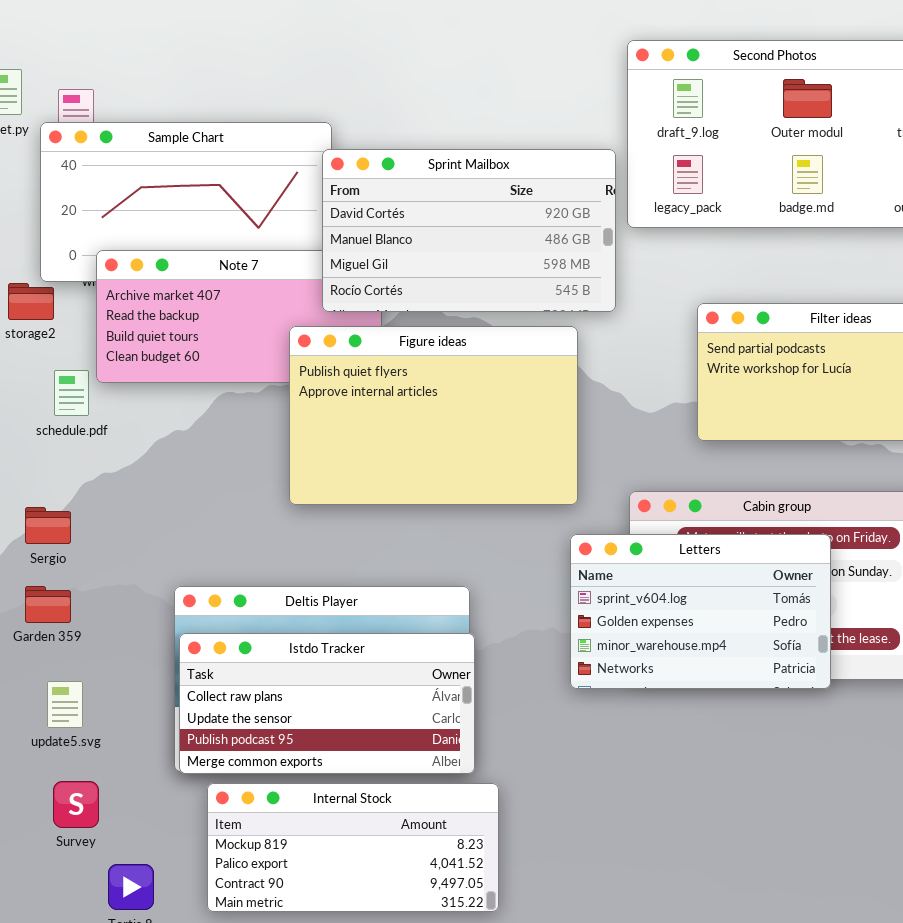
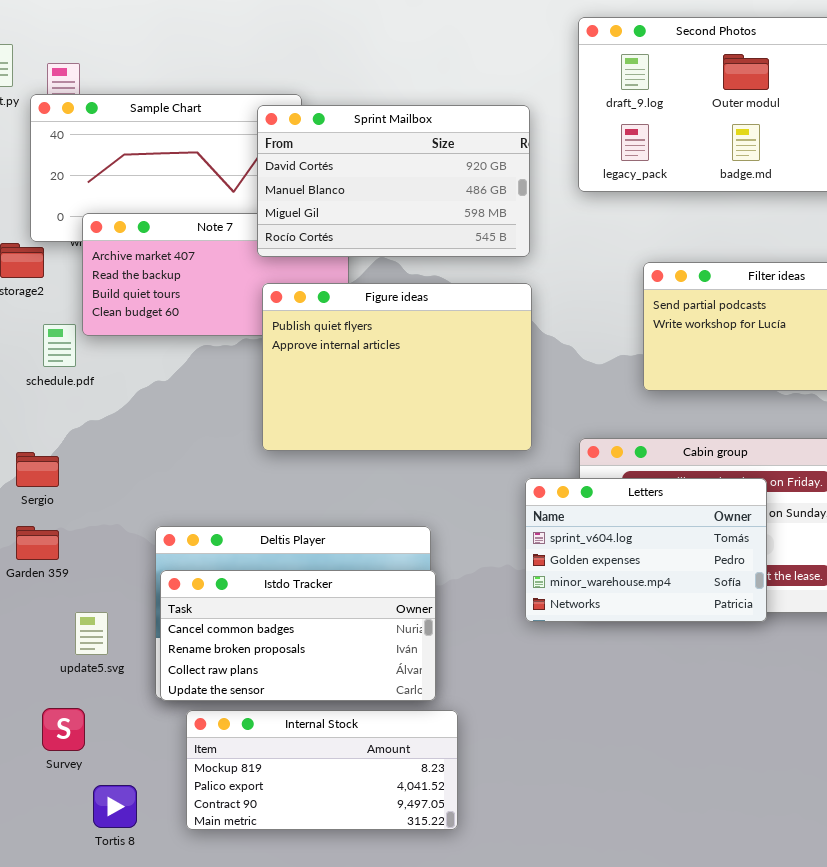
Sprint Mailbox: [322,149,616,312] -> [257,105,530,257], moved
Istdo Tracker: [179,633,475,774] -> [160,570,436,701], scrolled up 2 rows
update5.svg: [47,681,83,728] -> [75,612,108,655], moved

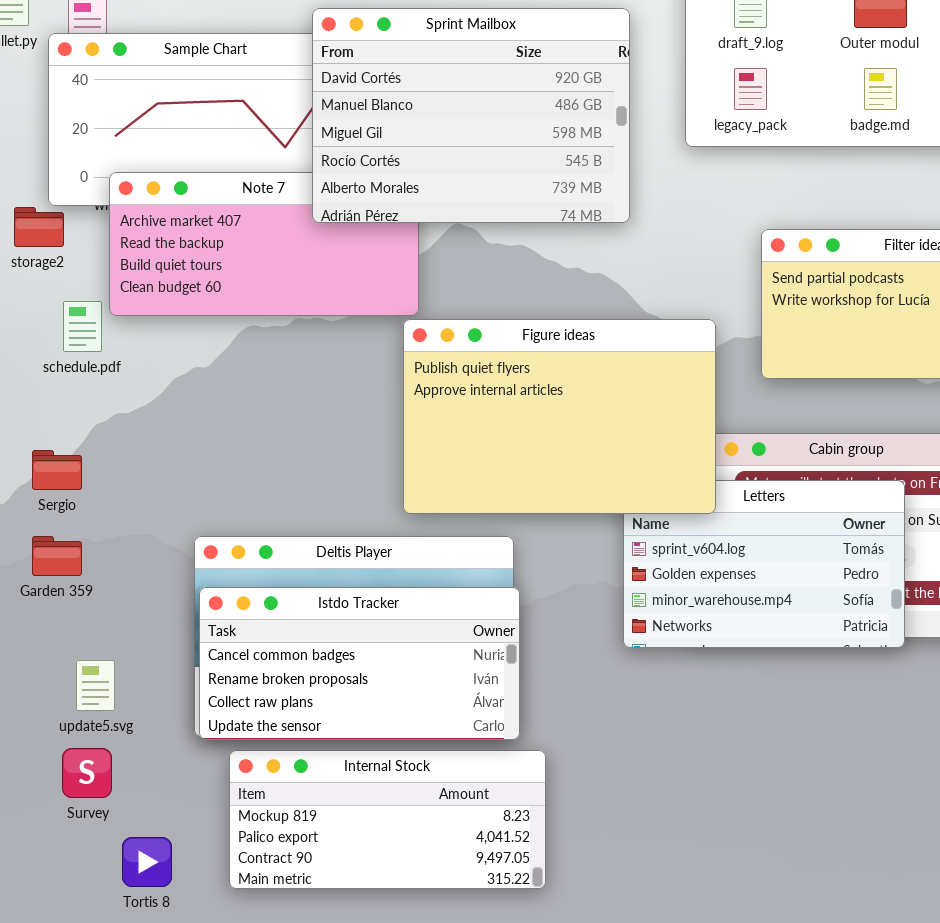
Sprint Mailbox: [257,105,530,257] -> [312,8,630,223], resized
Figure ideas: [262,283,532,451] -> [403,319,716,514], moved
update5.svg: [75,612,108,655] -> [76,660,115,711], moved

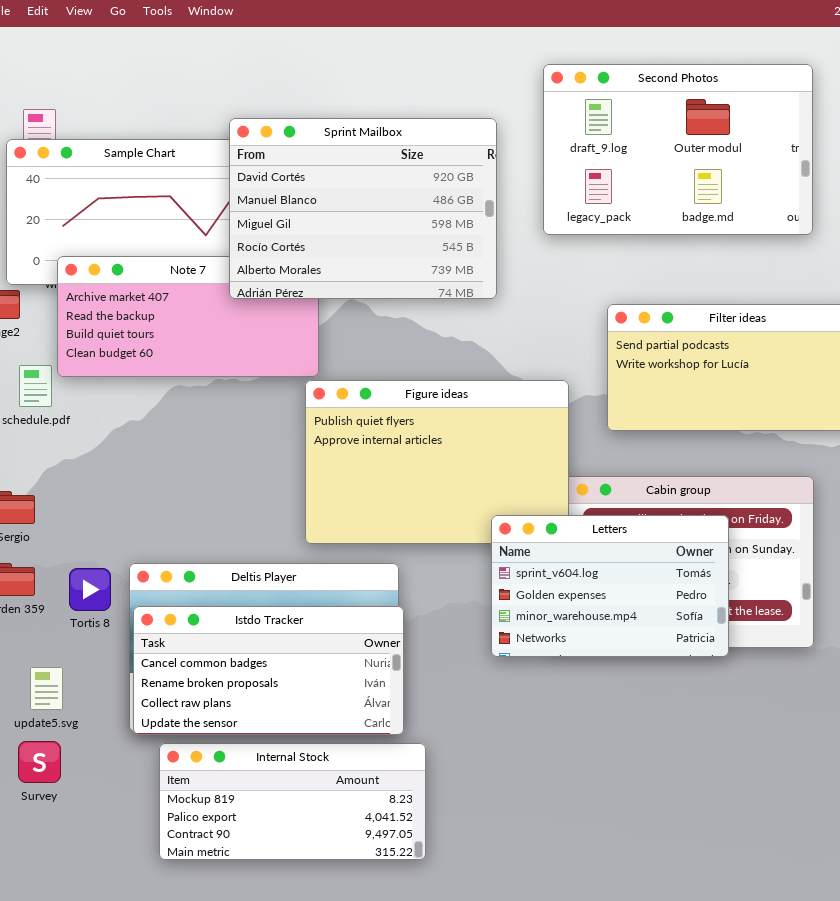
Letters: [623,480,905,648] -> [491,515,729,657], raised
Tortis 8: [122,837,172,887] -> [69,568,111,611], moved

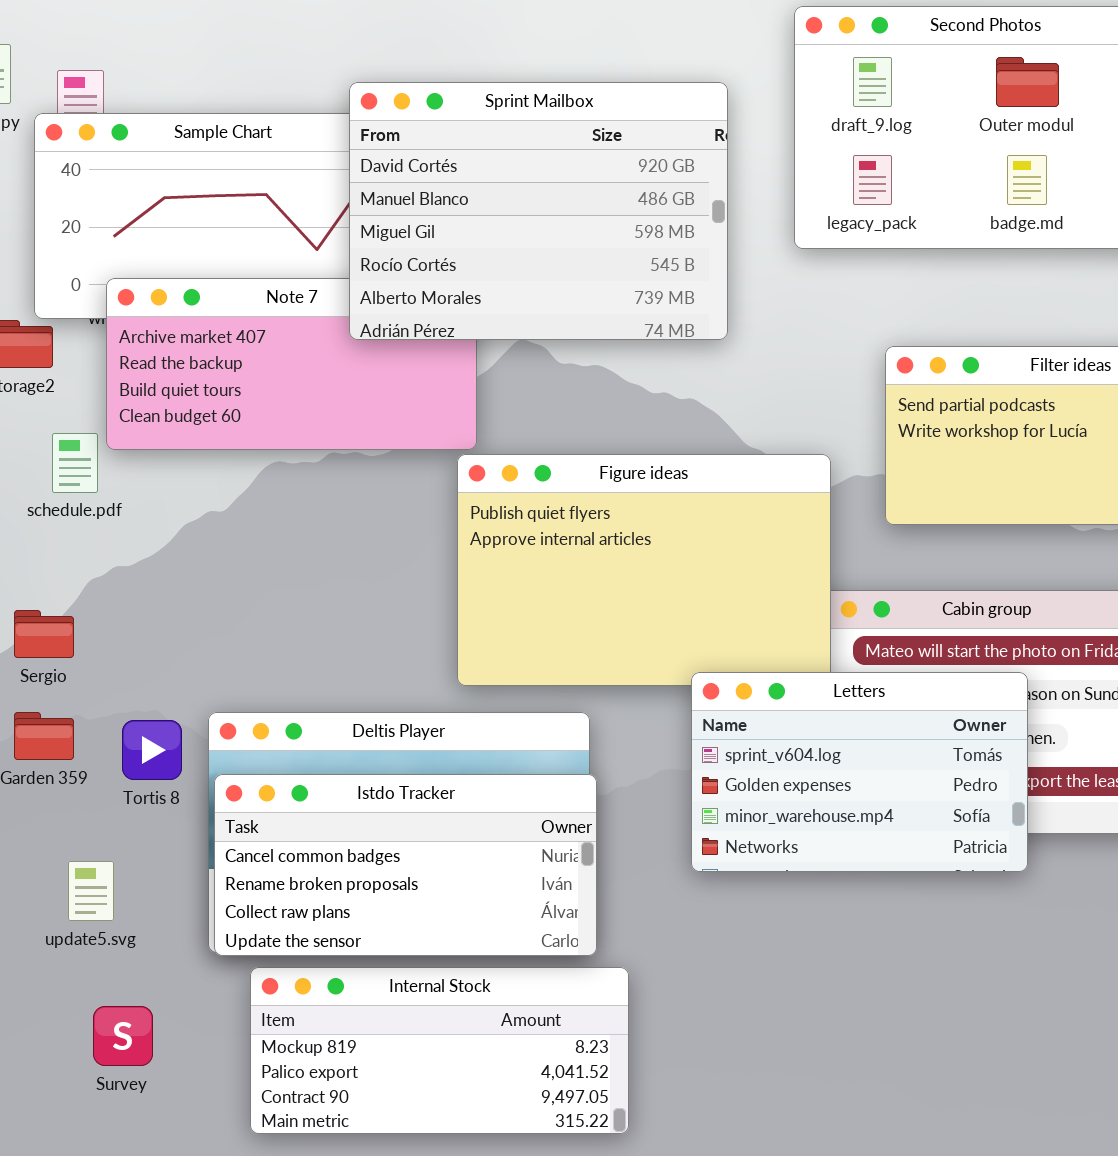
Letters: [491,515,729,657] -> [691,672,1028,872], moved
Survey: [18,741,61,783] -> [93,1006,153,1066], moved

